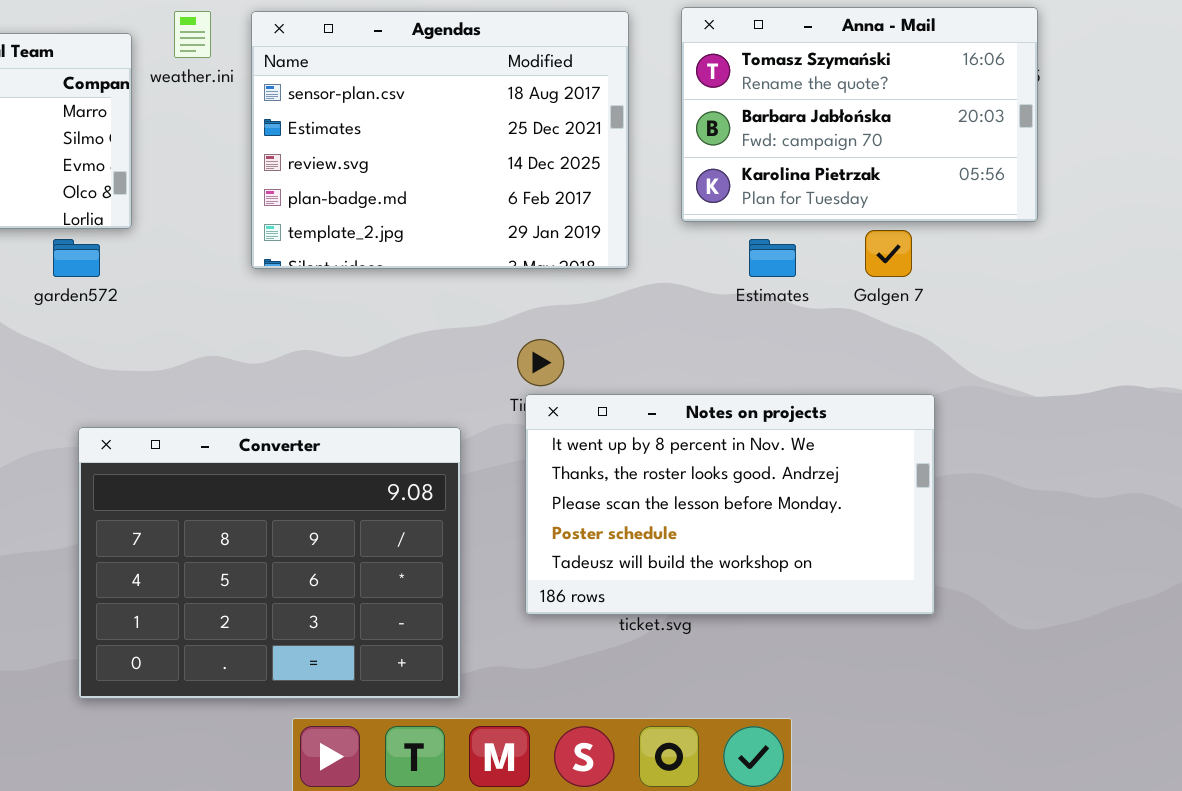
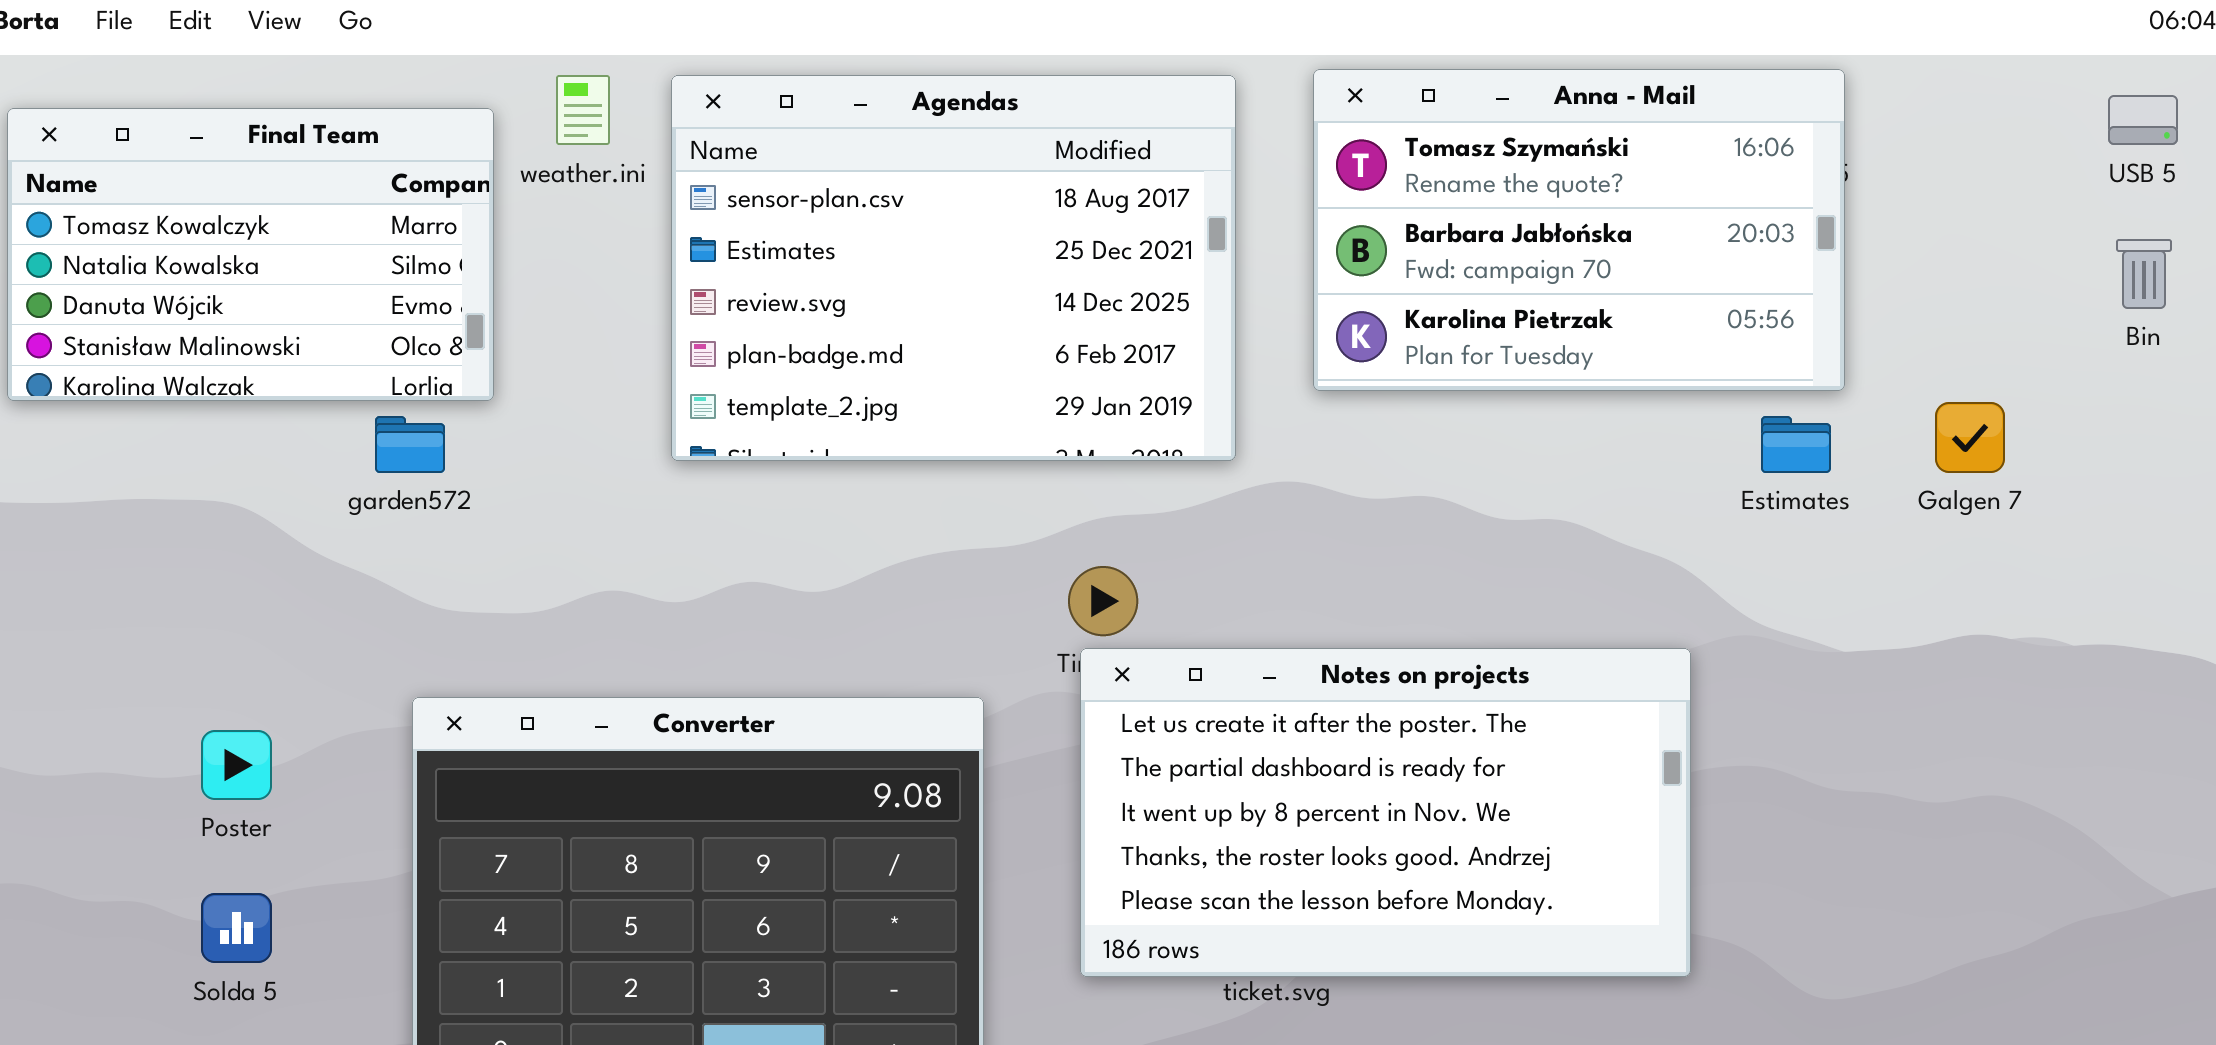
Galgen 7: [865,230,912,277] -> [1935,402,2005,473], moved
Estimates: [749,239,796,277] -> [1761,416,1831,473], moved
Notes on projects: [525,394,935,615] -> [1080,648,1691,977], scrolled up 2 rows

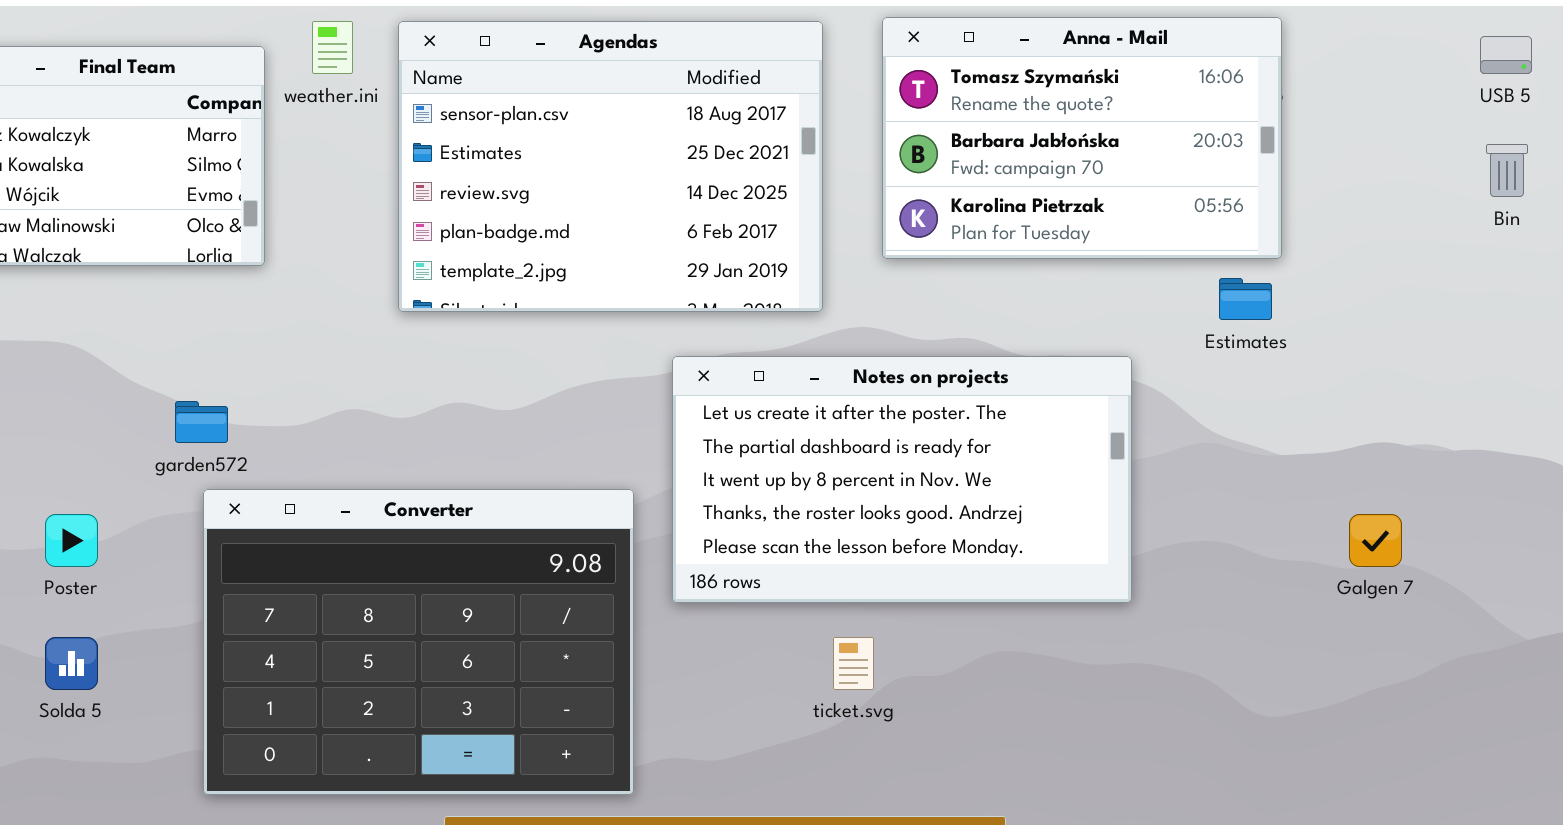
Galgen 7: [1935,402,2005,473] -> [1349,514,1402,567], moved
garden572: [375,416,445,473] -> [175,401,228,443], moved
Notes on projects: [1080,648,1691,977] -> [672,356,1132,603], moved

